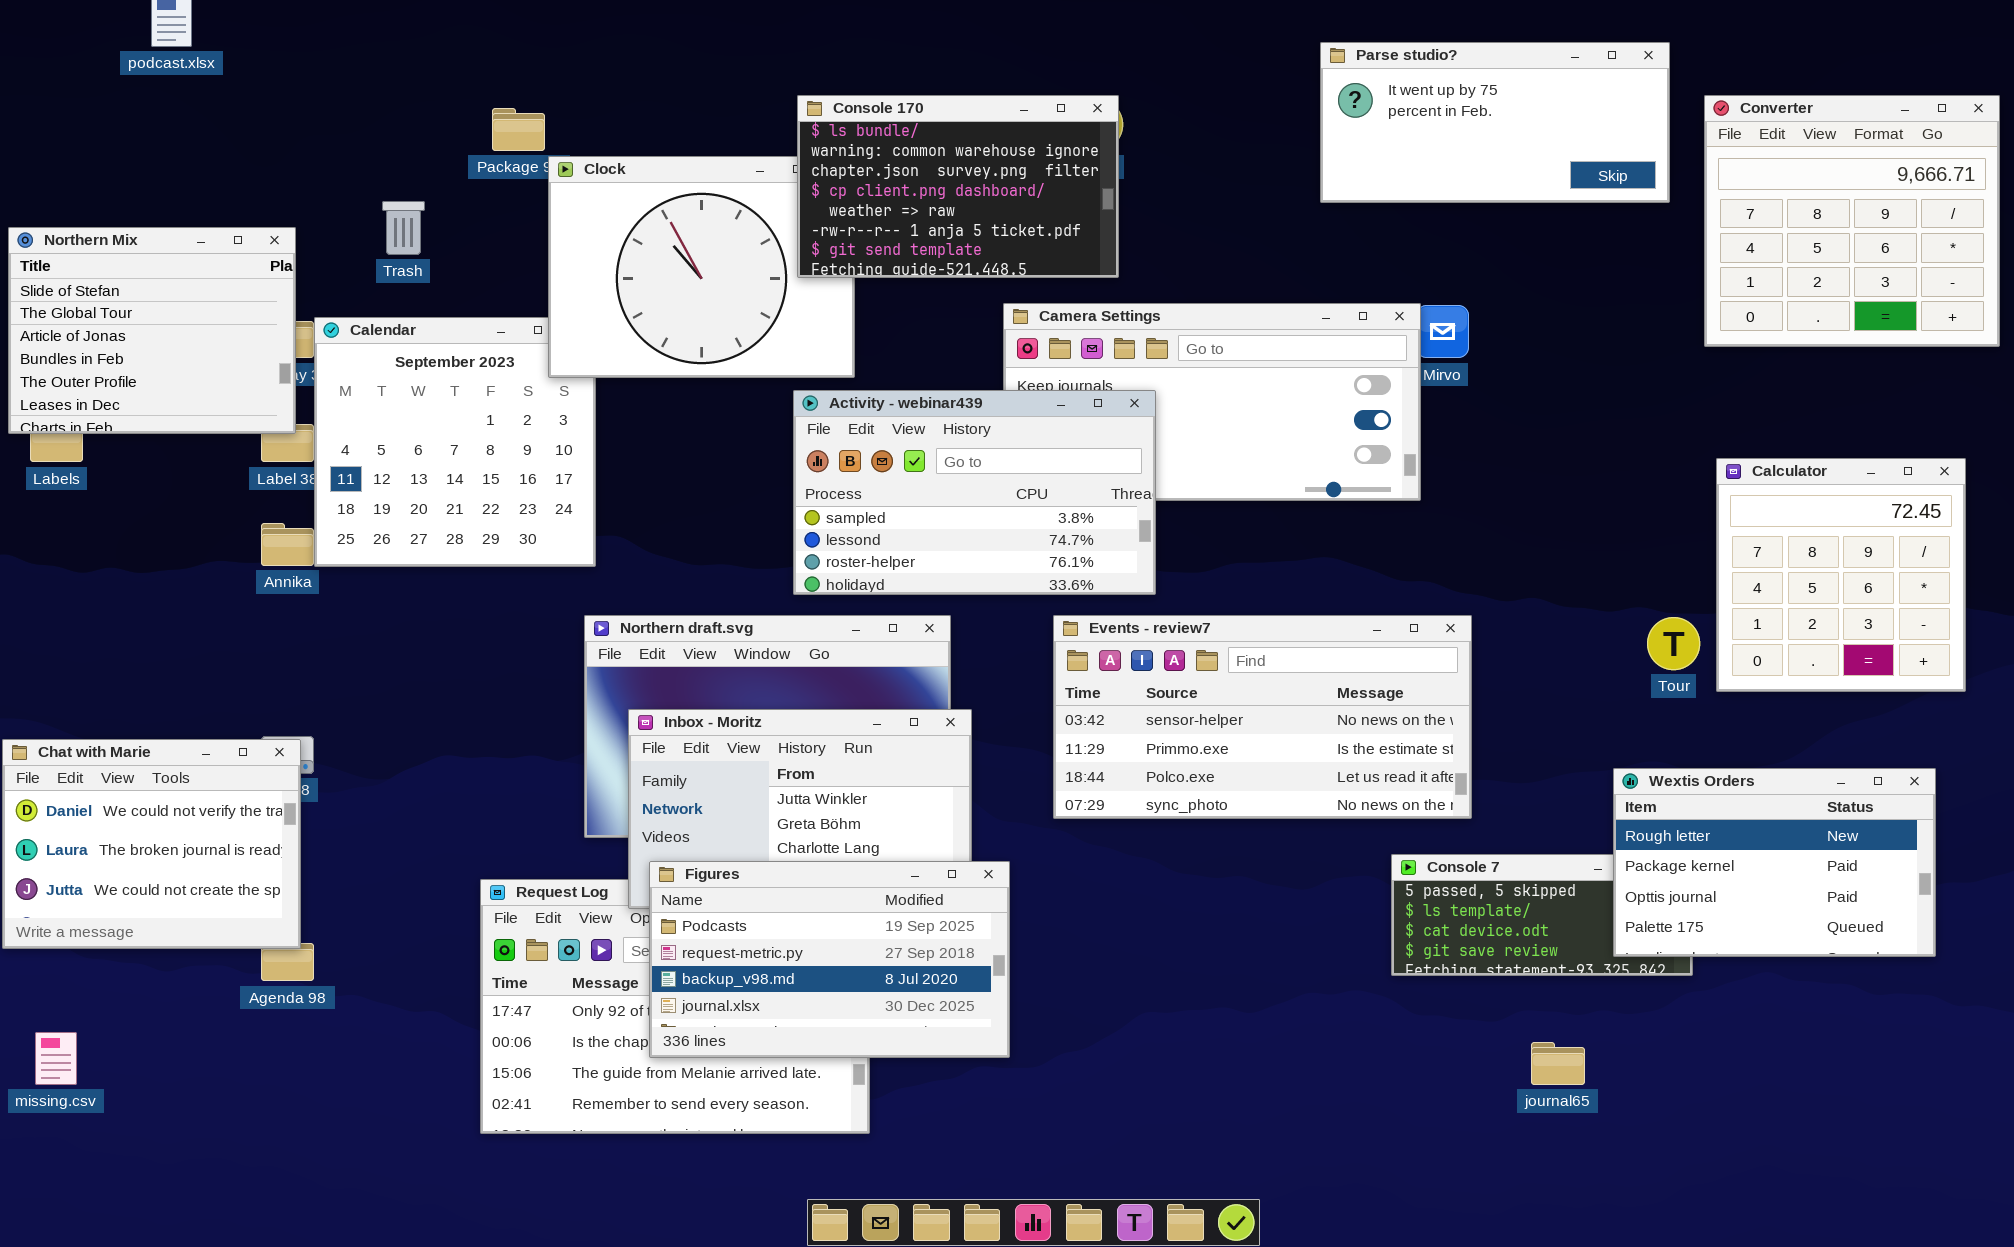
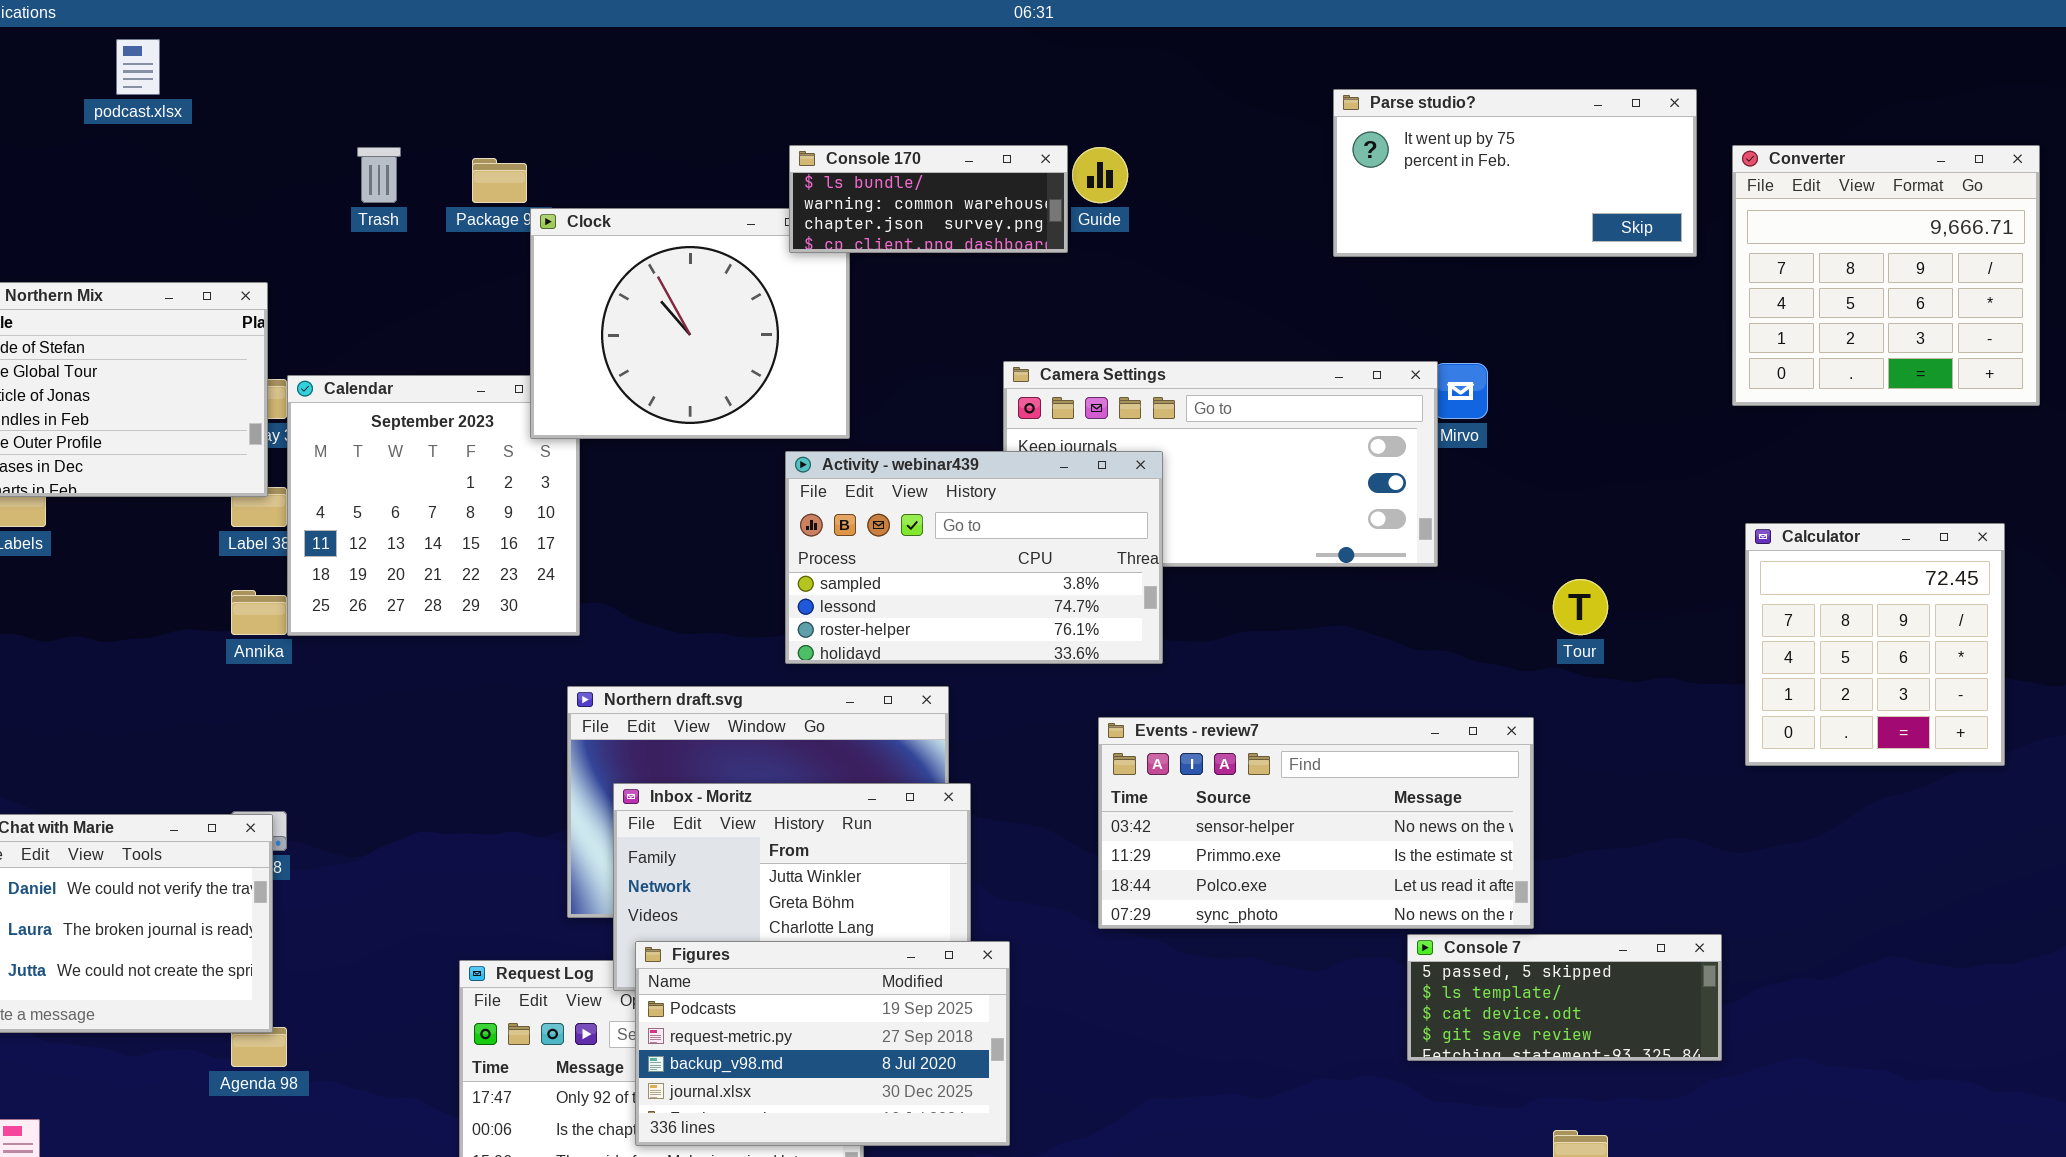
Console 170: [797,95,1119,278] -> [789,145,1068,253], resized
Trash: [382,201,425,255] -> [357,147,401,203], moved
Events - review7: [1053,615,1472,819] -> [1098,717,1534,929], moved
Tour: [1647,617,1700,670] -> [1553,579,1608,635], moved
Wextis Orders: [1613,768,1936,957] -> none, closed

